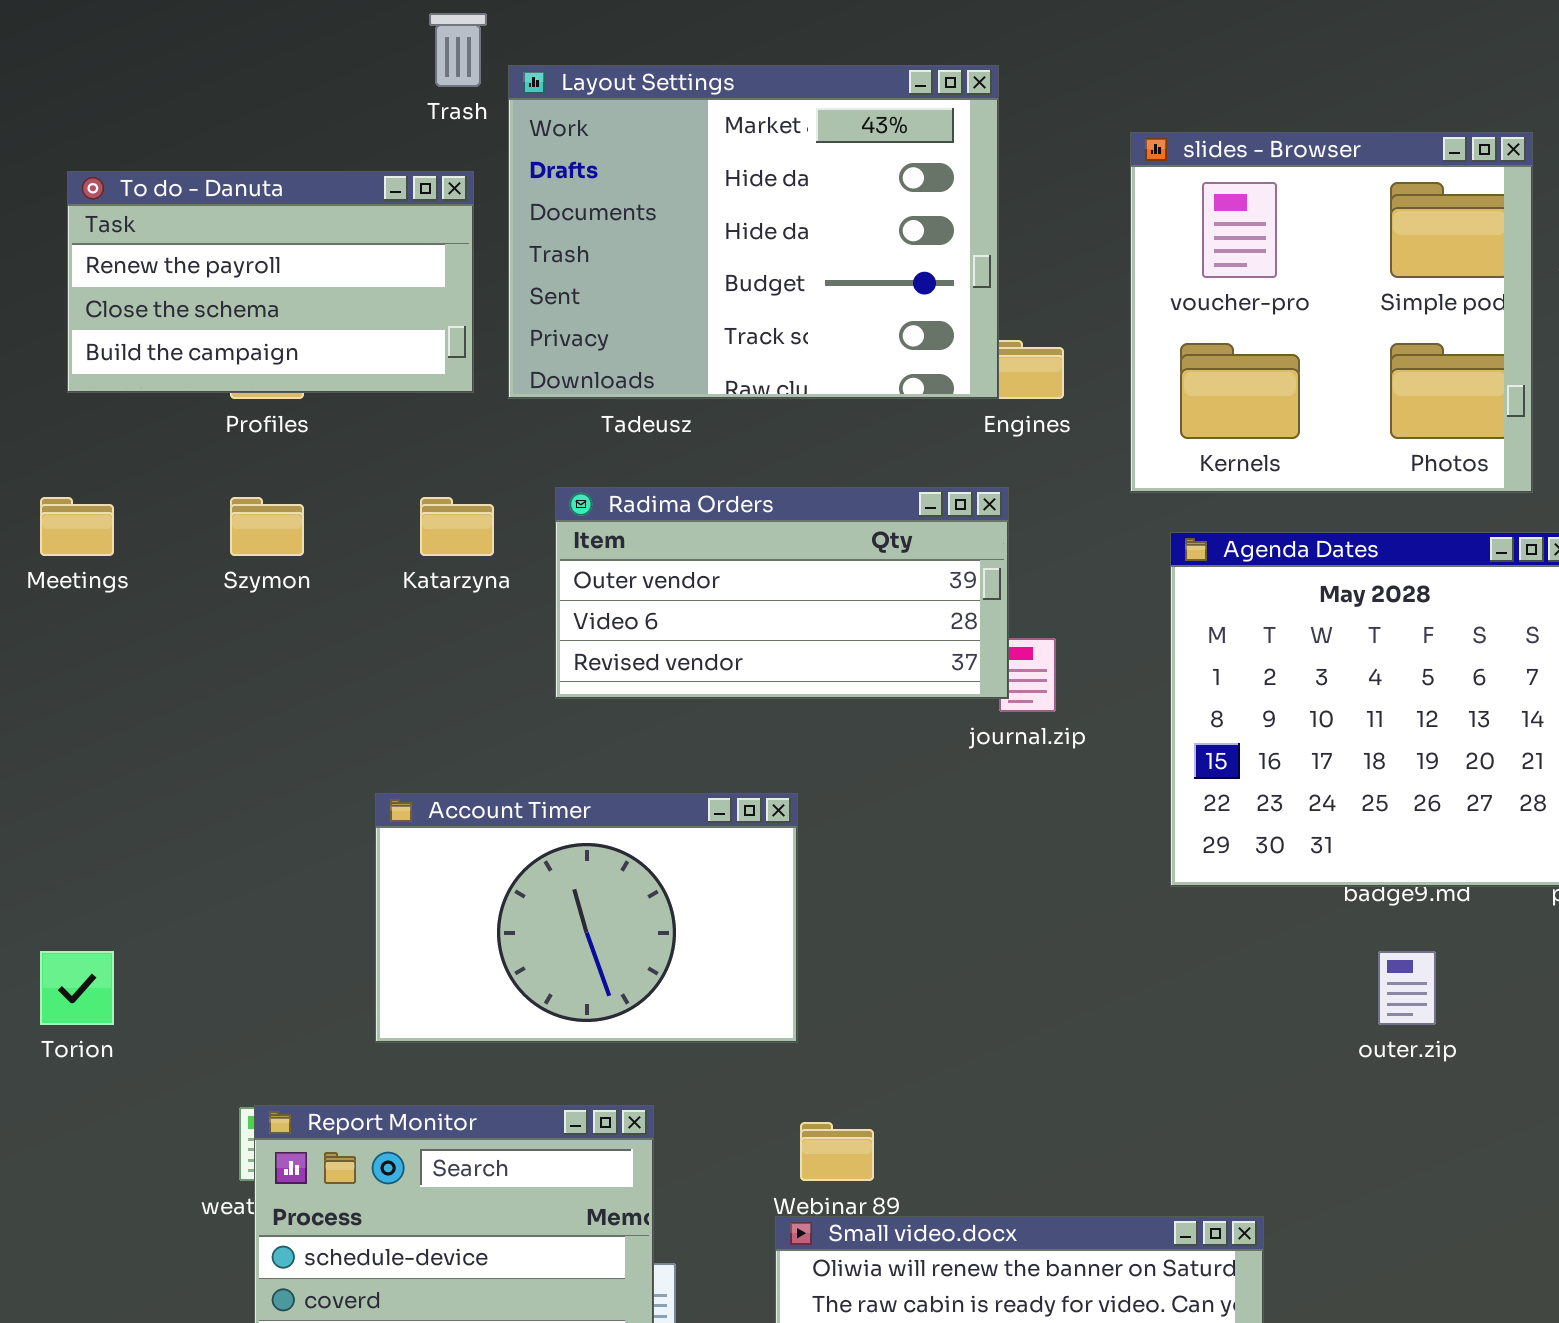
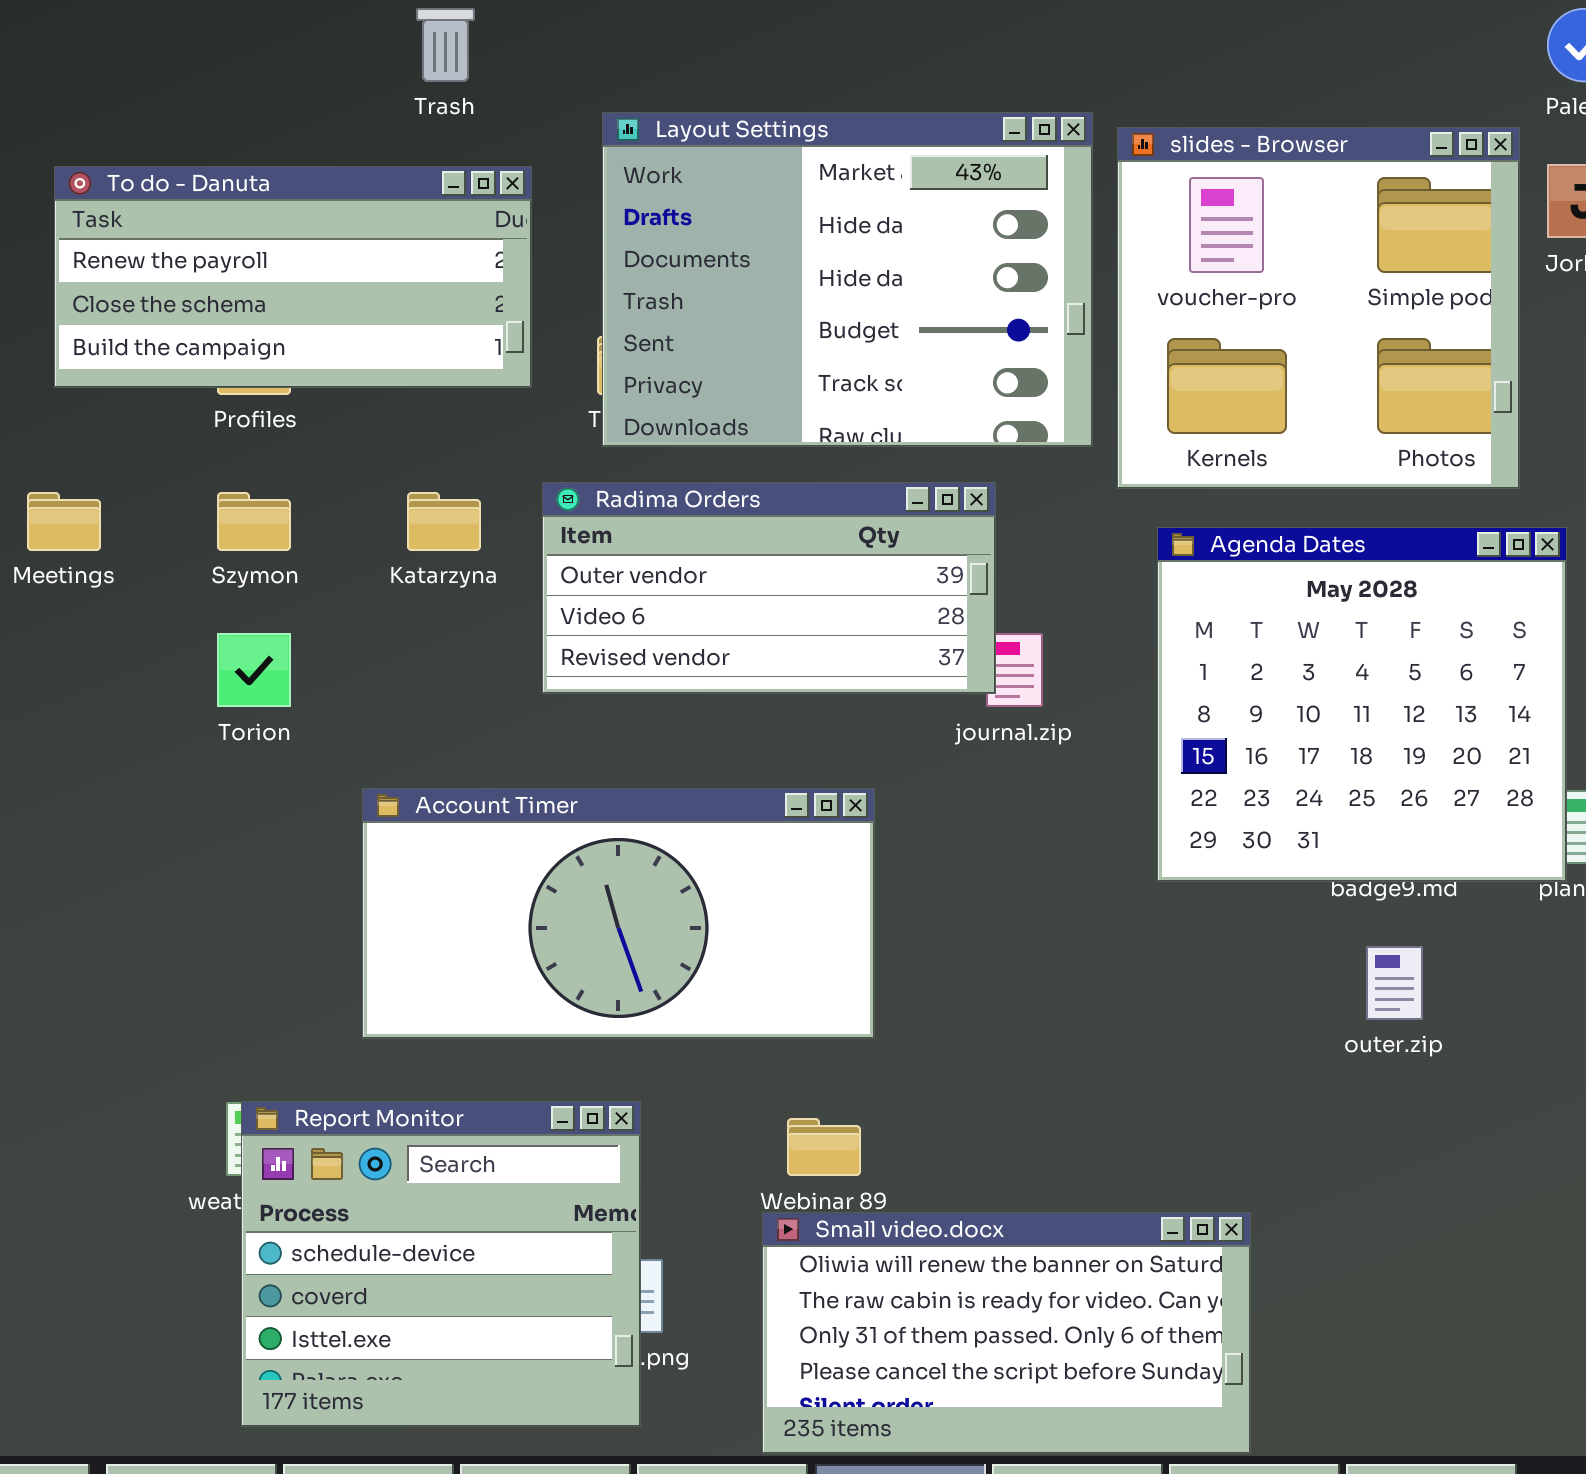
Layout Settings: [508,65,999,399] -> [602,112,1093,447], moved
To do - Danuta: [67,171,474,393] -> [54,166,532,388], resized
Account Timer: [375,793,798,1043] -> [362,788,875,1039], resized
Torion: [40,951,114,1025] -> [217,633,291,707], moved

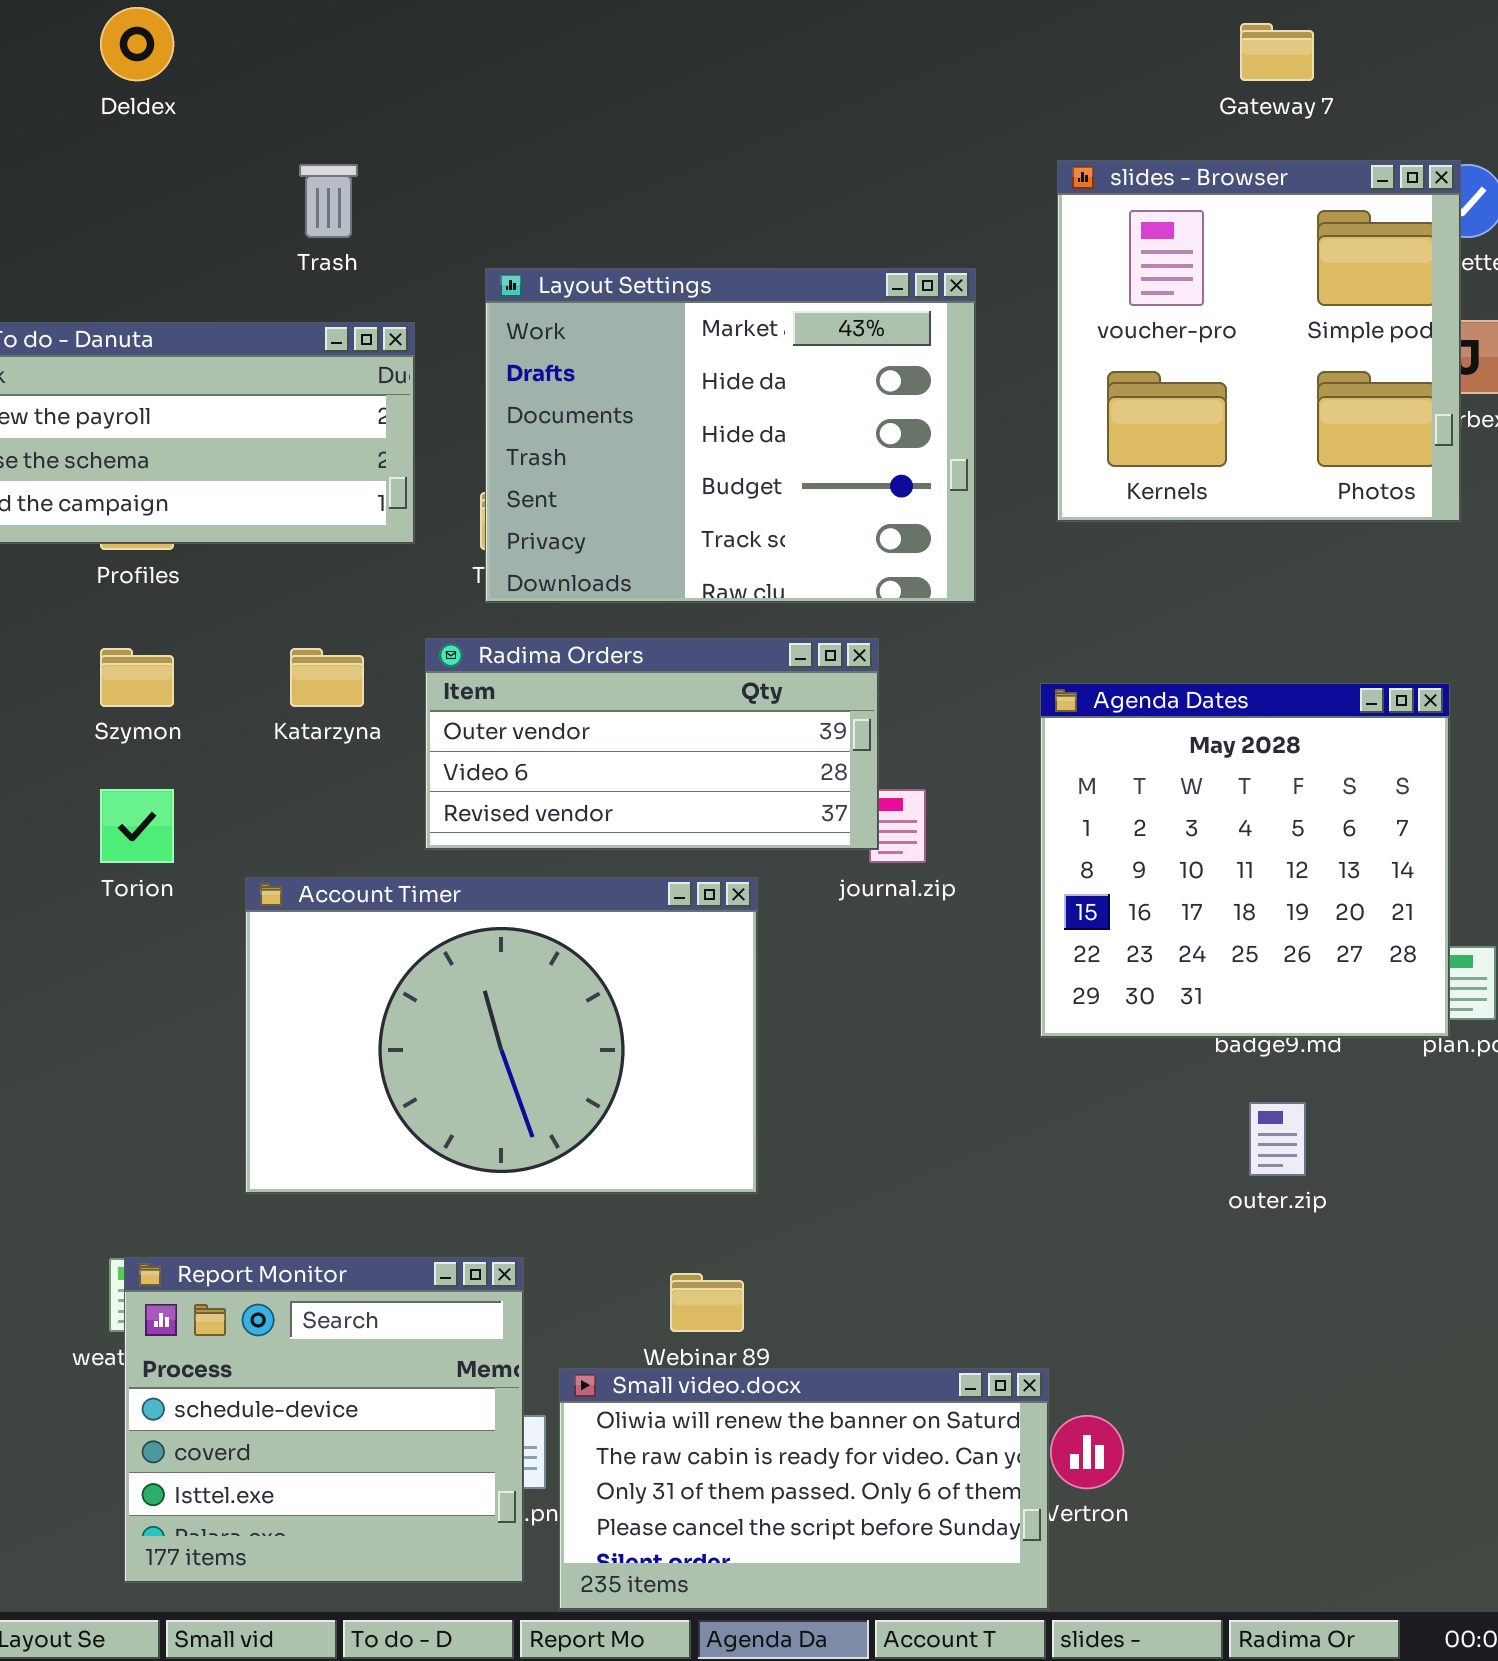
slides - Browser: [1117,127,1520,489] -> [1057,160,1461,522], moved
Account Timer: [362,788,875,1039] -> [245,877,758,1194], resized
Small video.docx: [762,1212,1251,1454] -> [559,1368,1049,1610], moved

